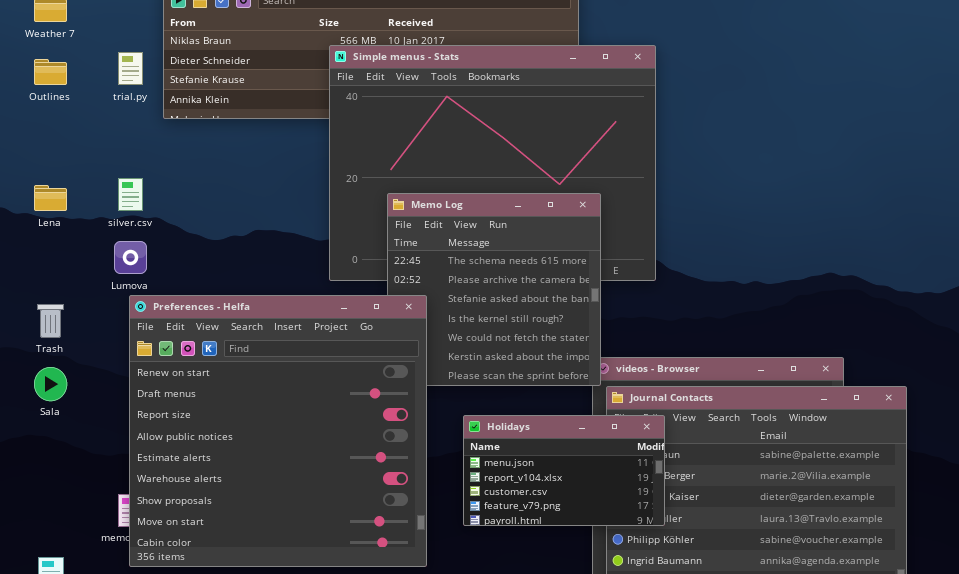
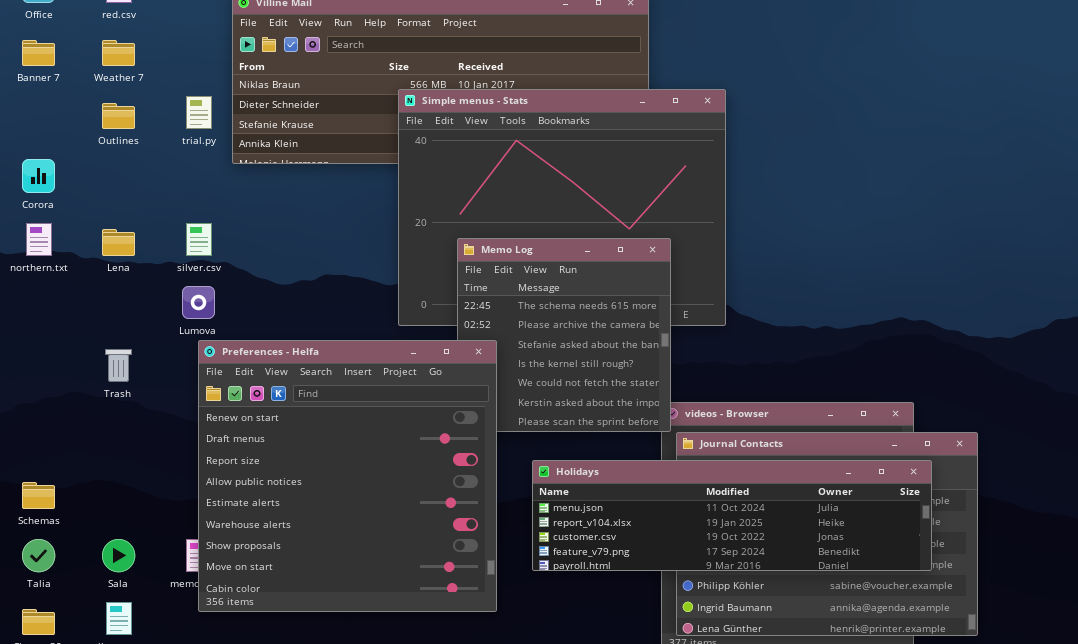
Sala: [34,367,67,401] -> [102,539,135,572], moved
Holidays: [463,415,665,526] -> [532,460,932,571], resized

